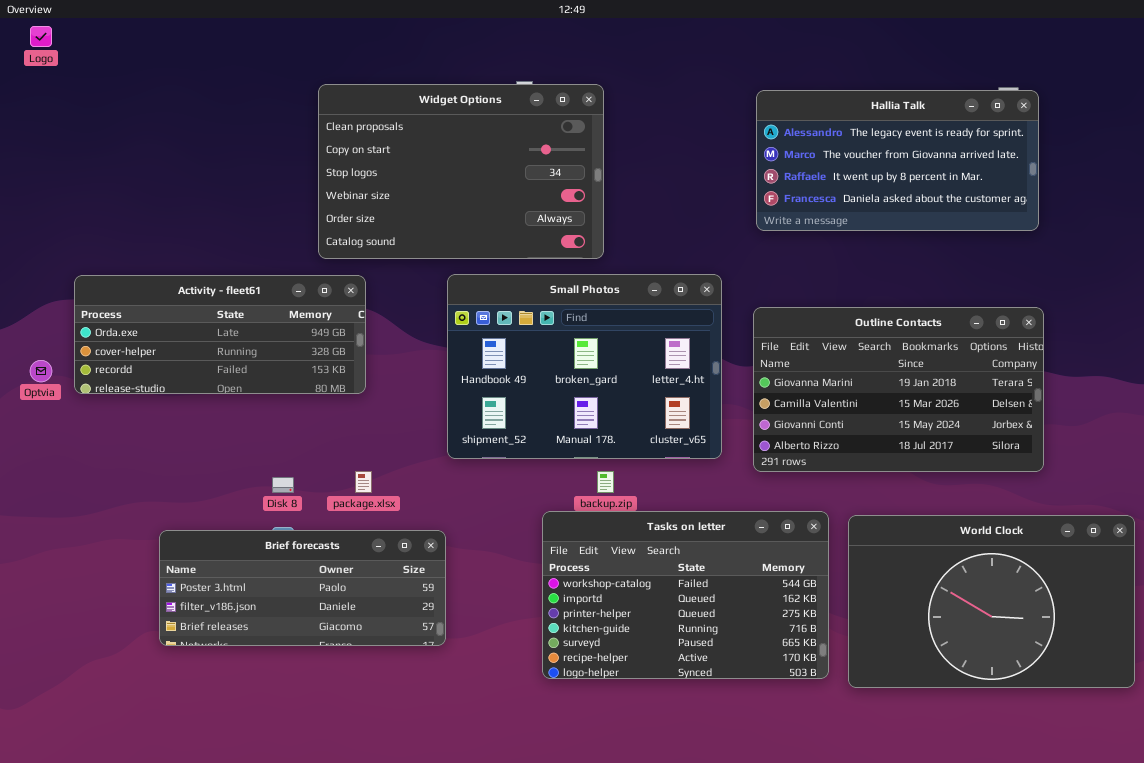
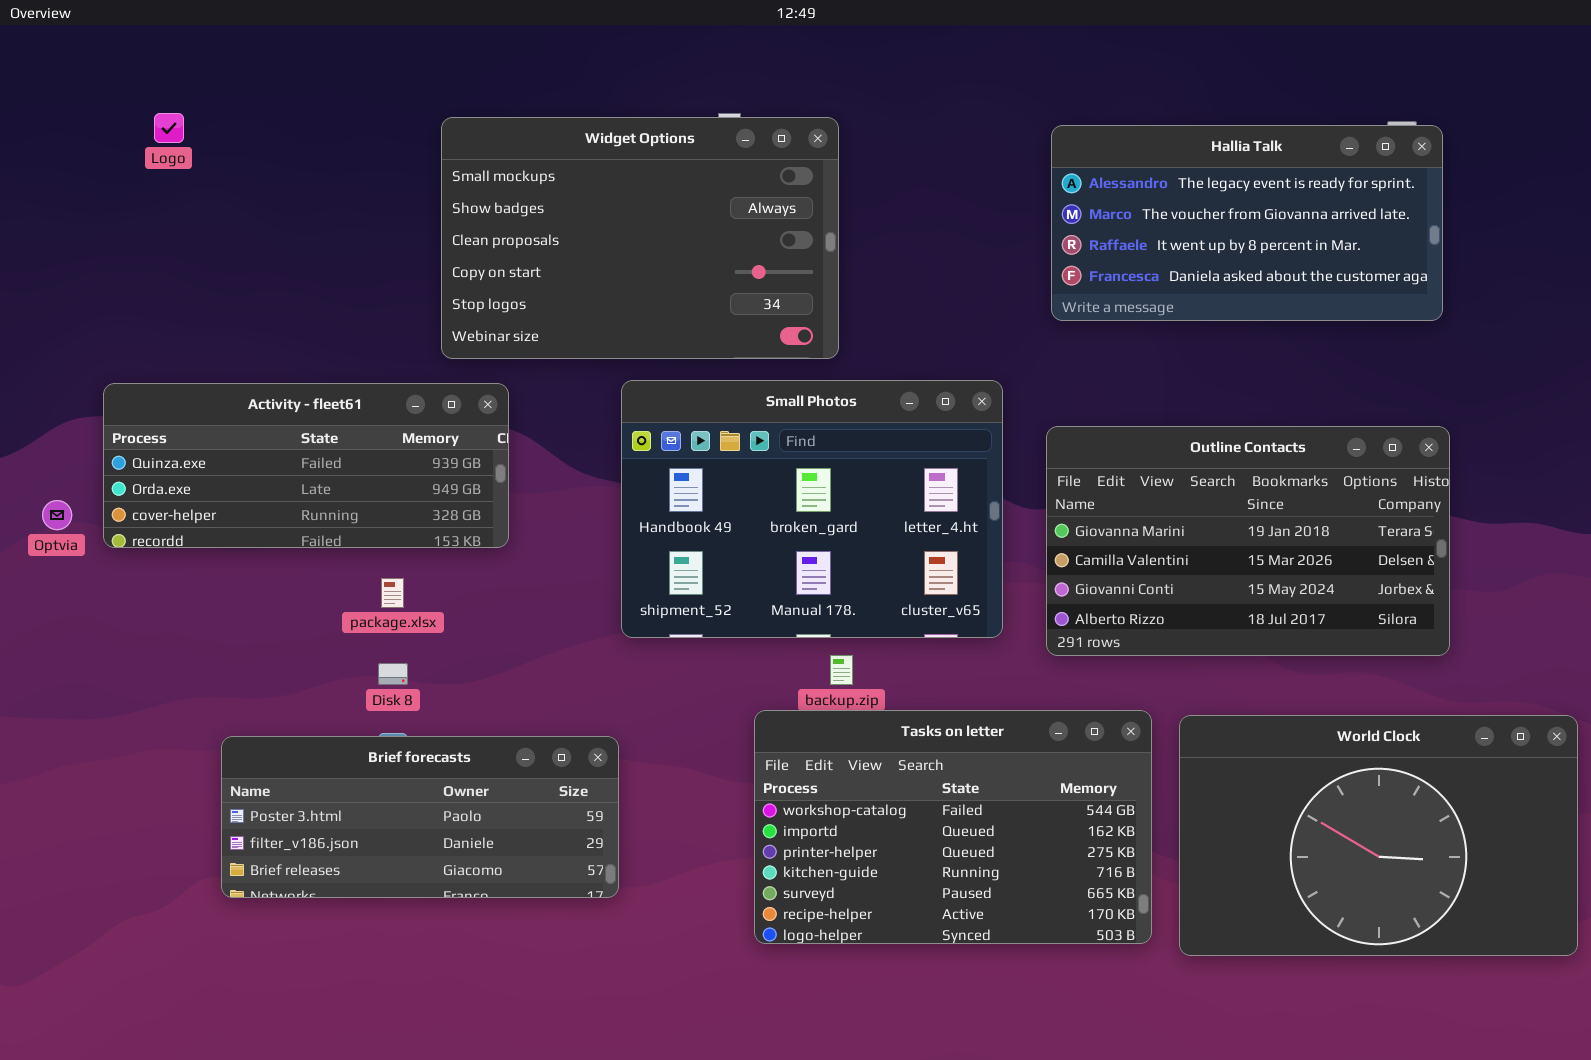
Logo: [30,26,52,47] -> [154,113,184,143], moved
Widget Options: [318,84,604,259] -> [441,117,839,359], scrolled up 2 rows
Activity - fleet61: [74,275,366,394] -> [103,383,509,548], scrolled up 1 row
package.xlsx: [355,471,372,493] -> [381,578,404,608], moved

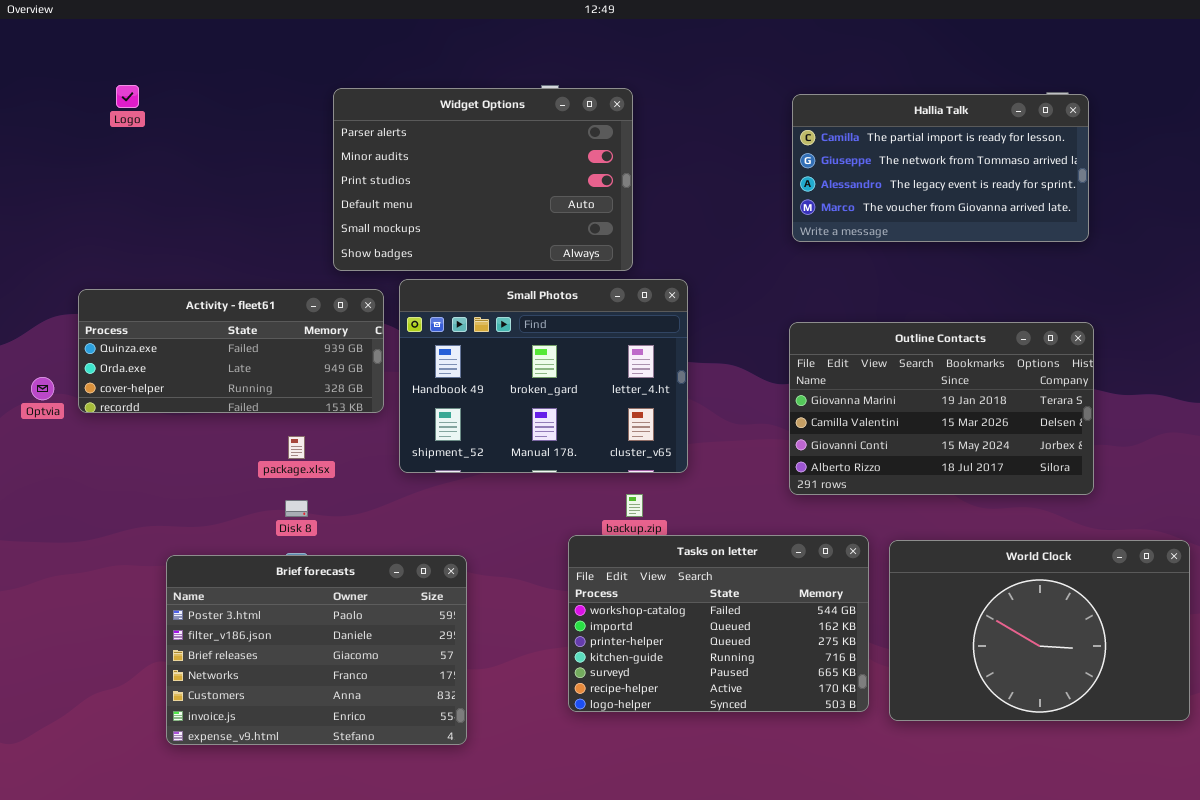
Widget Options: [441,117,839,359] -> [333,88,633,271], scrolled up 4 rows
Hallia Talk: [1051,125,1443,321] -> [792,94,1089,242], scrolled up 2 rows
Small Photos: [621,380,1003,638] -> [399,279,688,473], moved
Brief forecasts: [221,736,619,898] -> [166,555,467,745], resized

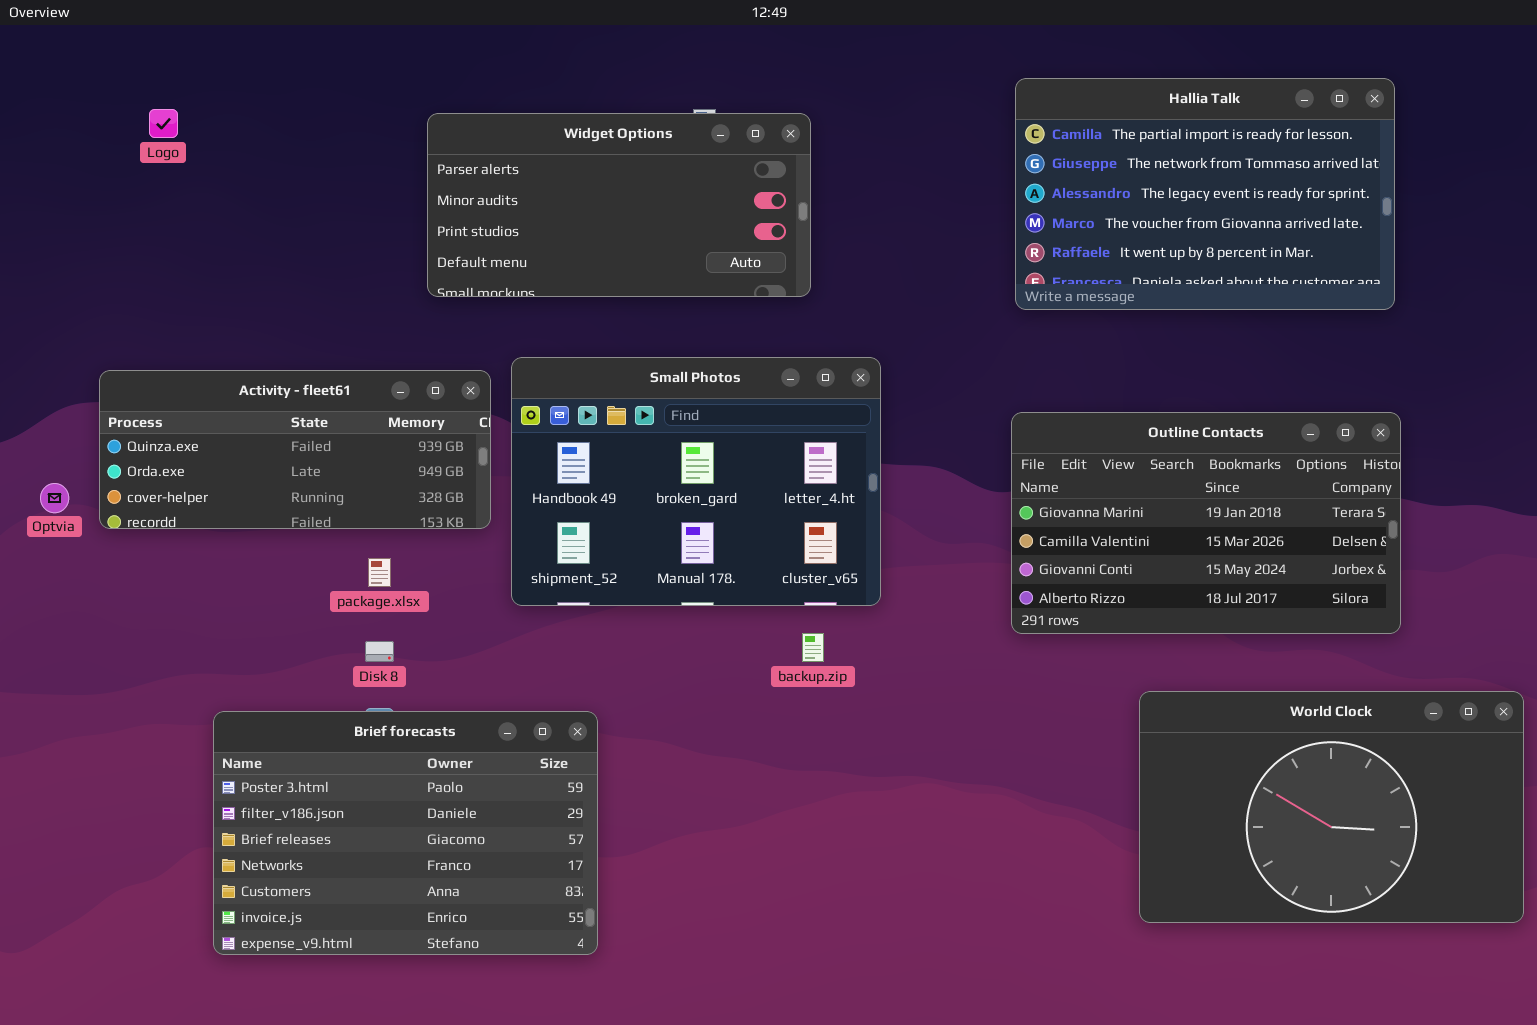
Widget Options: [333,88,633,271] -> [427,113,811,297], resized
Hallia Talk: [792,94,1089,242] -> [1015,78,1395,310], resized
Tasks on letter: [568,535,869,712] -> none, closed

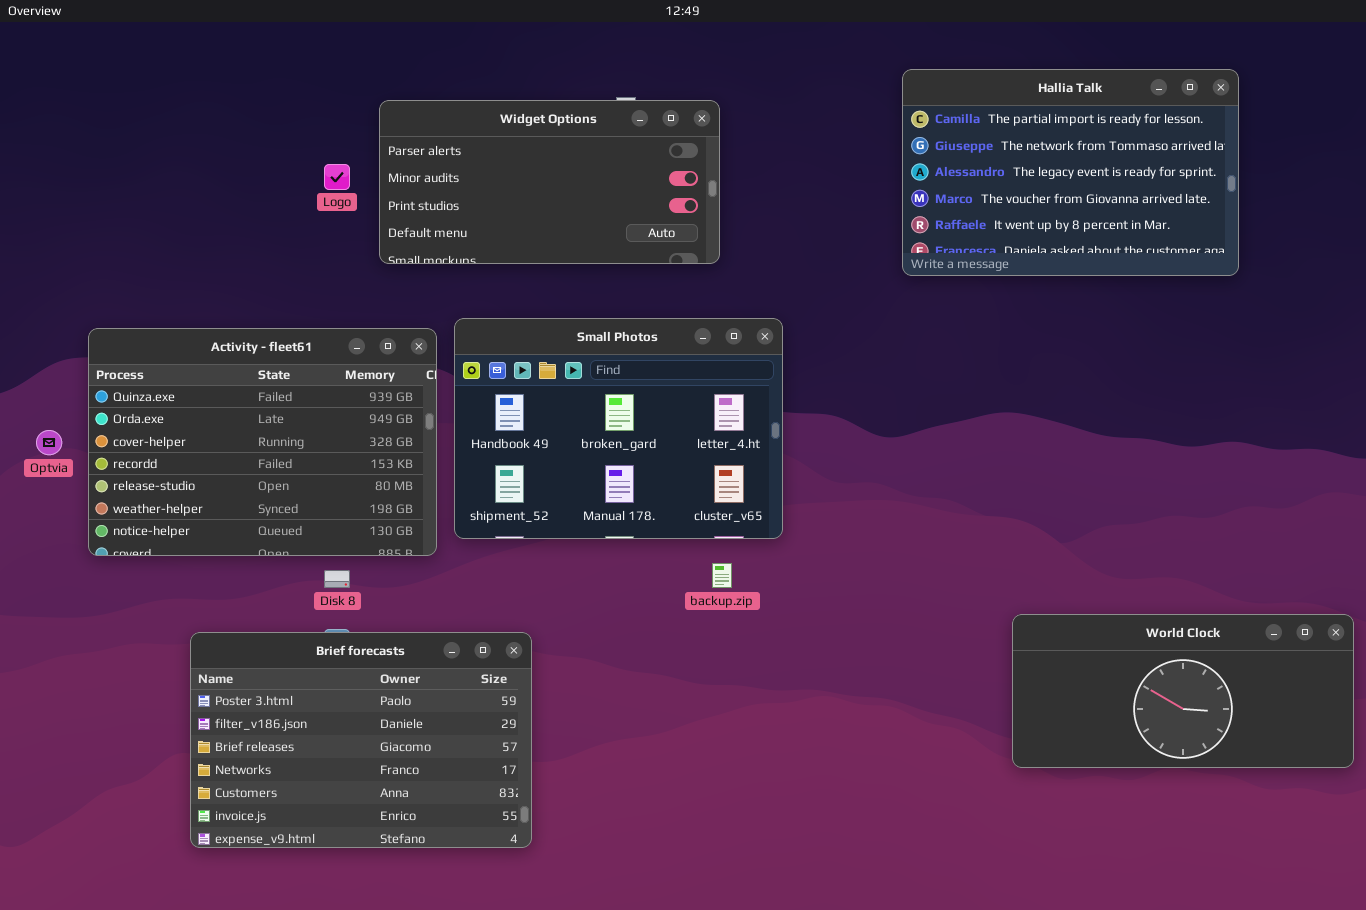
Logo: [149,109,178,138] -> [324,164,350,190], moved
Activity - fleet61: [99,370,491,529] -> [88,328,437,556], resized
Outline Contacts: [1011,412,1401,634] -> none, closed
World Clock: [1139,691,1524,923] -> [1012,614,1354,768], resized

